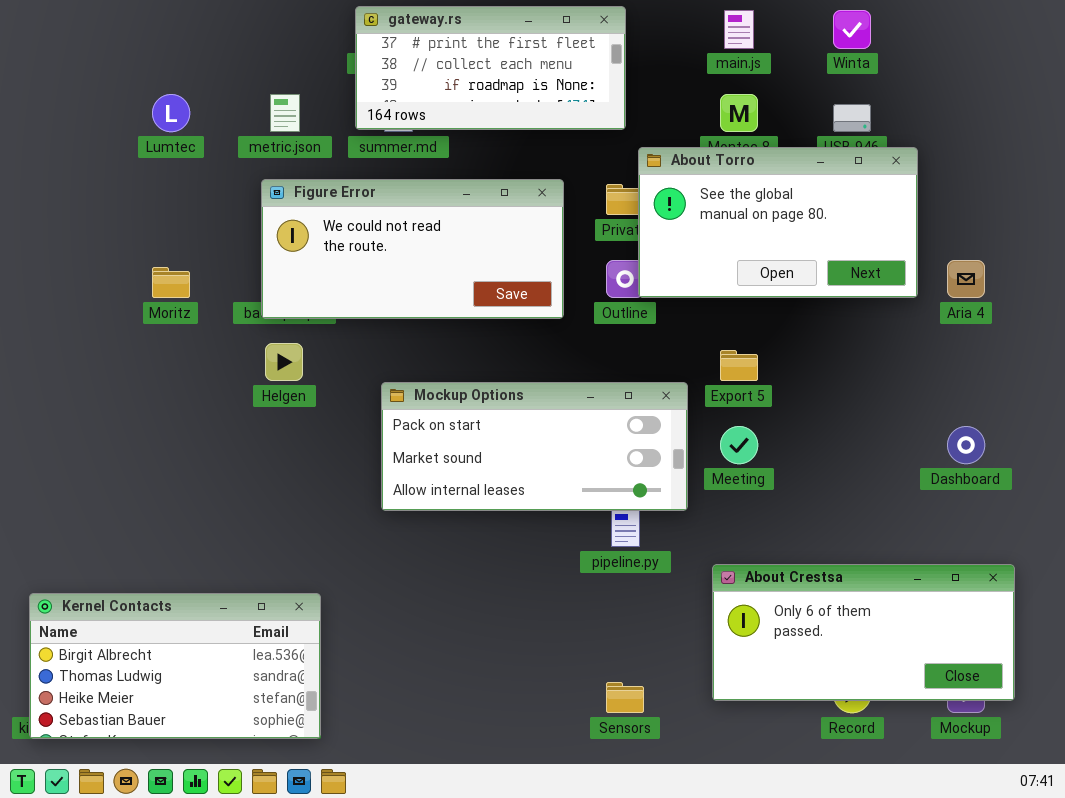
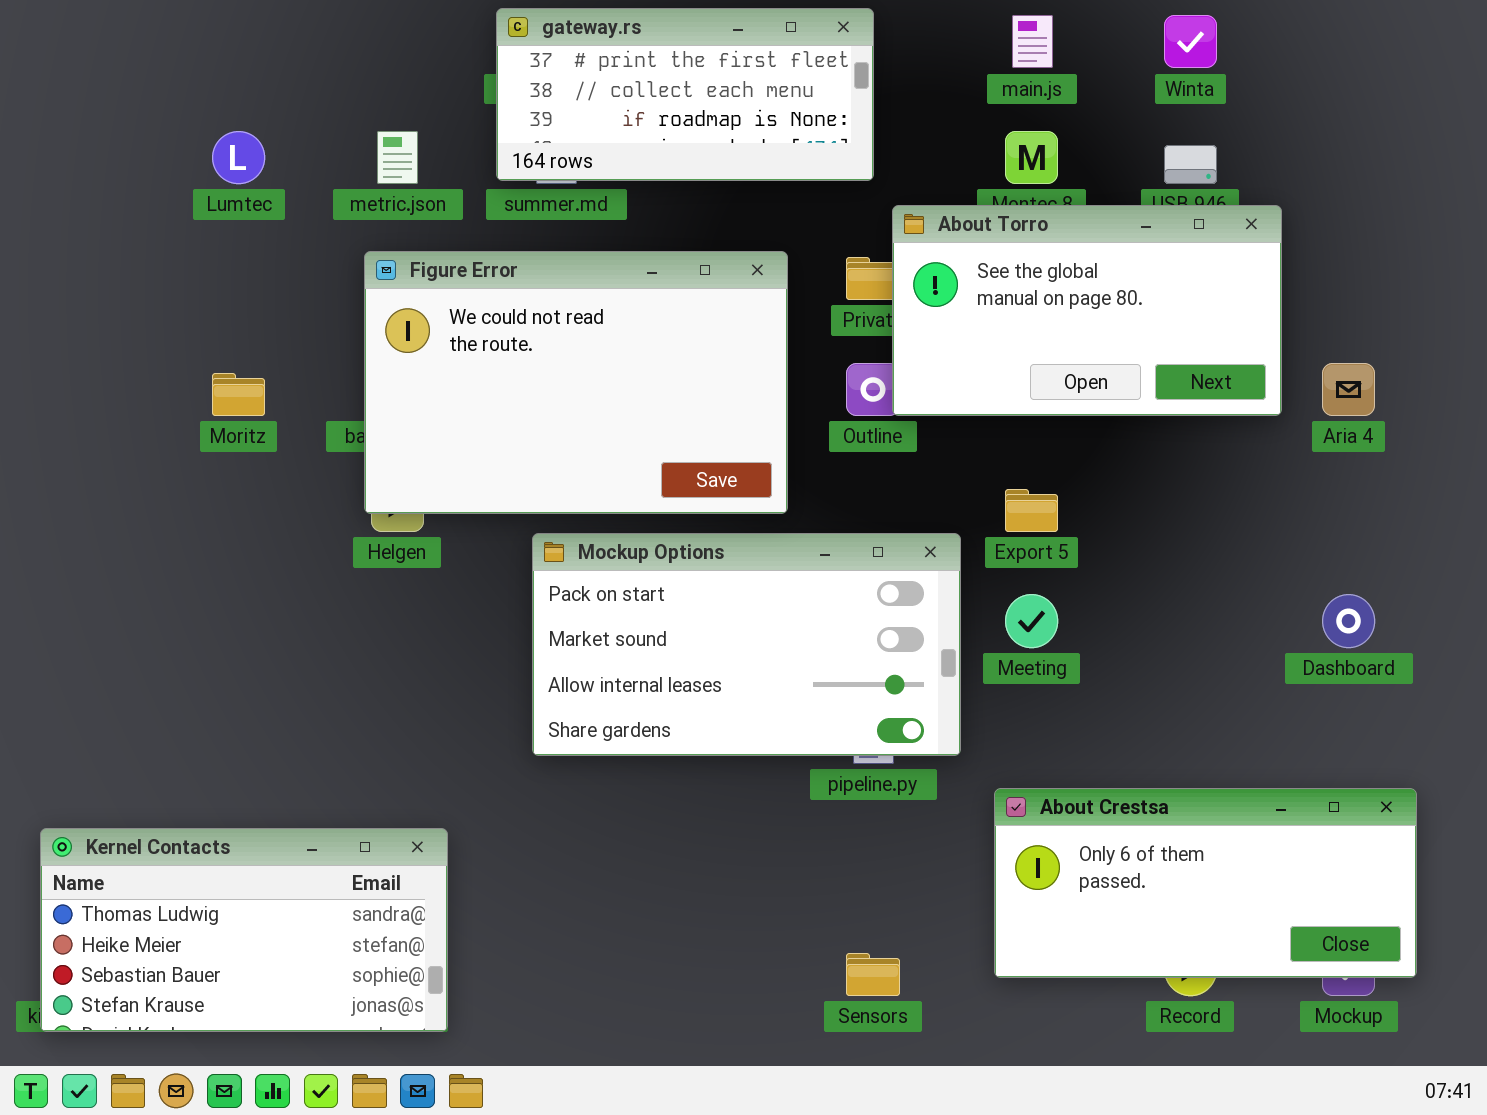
Figure Error: [261,179,564,319] -> [364,251,788,514], resized
Mockup Options: [381,382,688,511] -> [532,533,961,756], resized
Kernel Contacts: [29,593,321,739] -> [40,828,448,1032], scrolled down 1 row

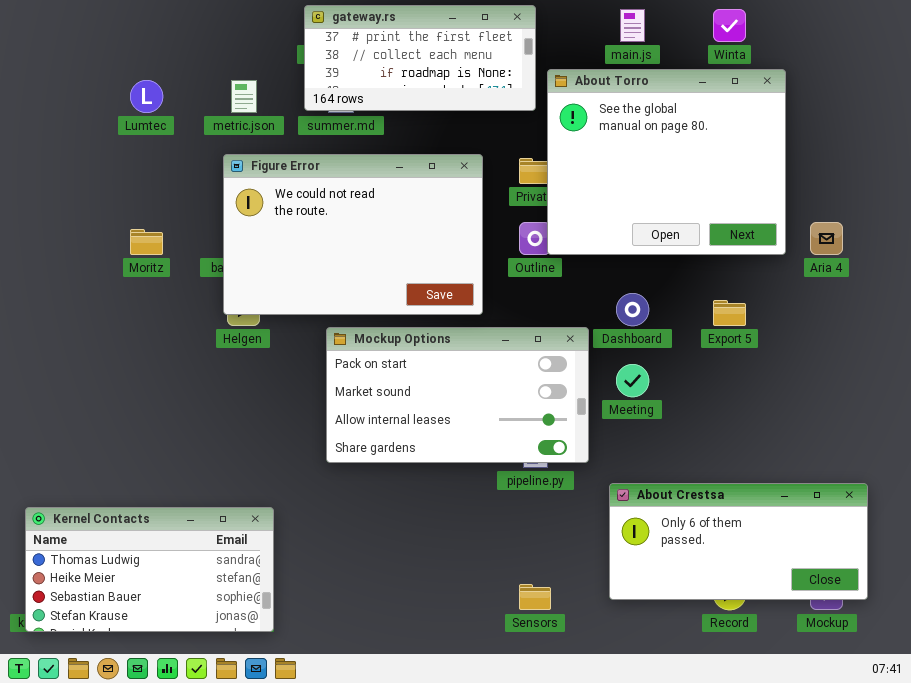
About Torro: [892,205,1282,416] -> [547,69,786,255], resized
Export 5: [1005,489,1058,532] -> [713,300,746,326], moved
Dashboard: [1322,594,1375,648] -> [616,293,649,326], moved

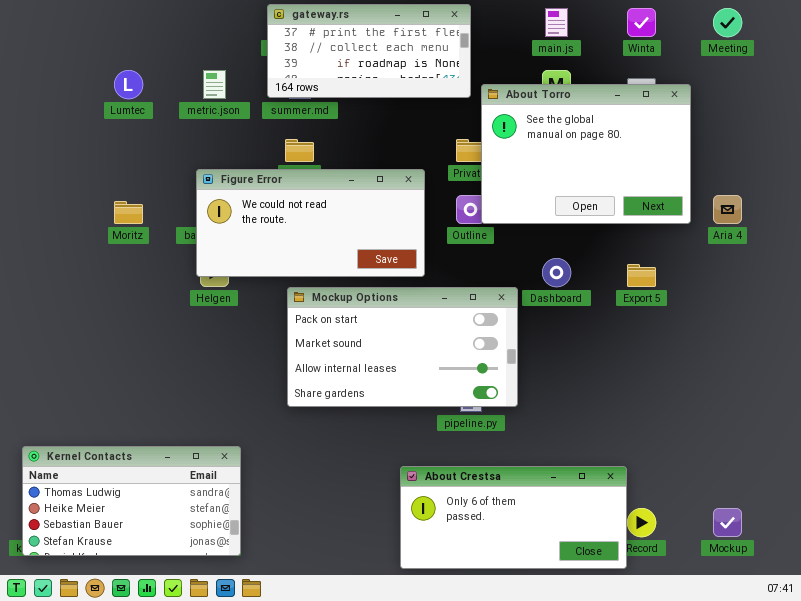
About Torro: [547,69,786,255] -> [481,84,691,224], resized
Figure Error: [223,154,483,315] -> [196,169,425,277], resized
Meeting: [616,364,649,397] -> [713,8,742,37], moved
About Crestsa: [609,483,868,600] -> [400,466,627,569], moved

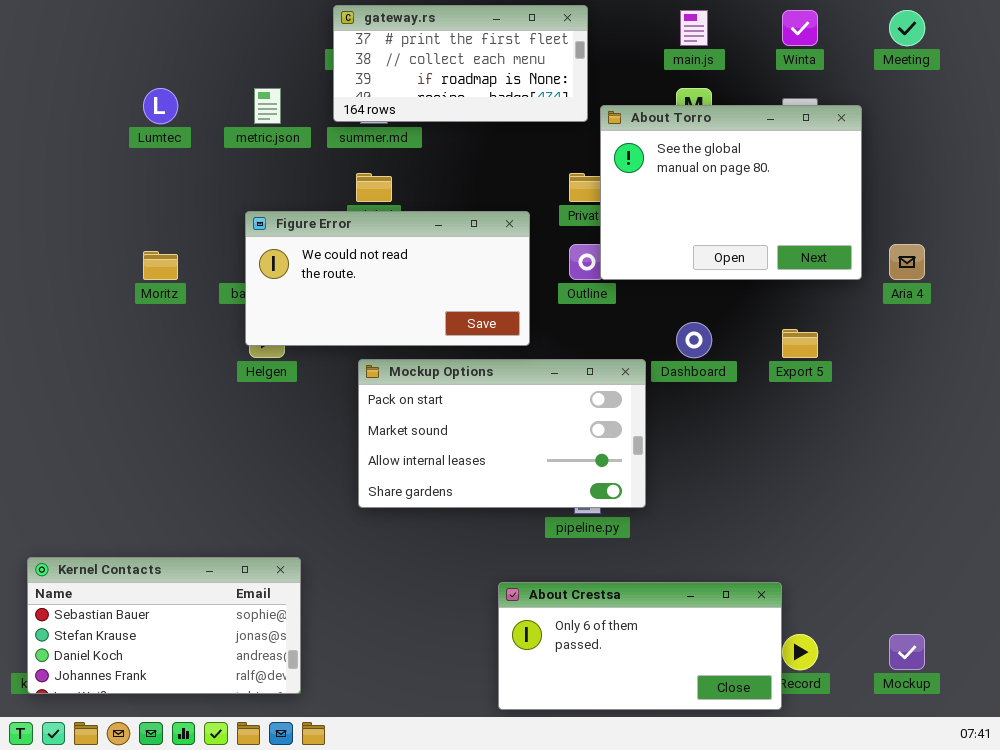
Kernel Contacts: [22,446,241,556] -> [27,557,301,694], scrolled down 2 rows

